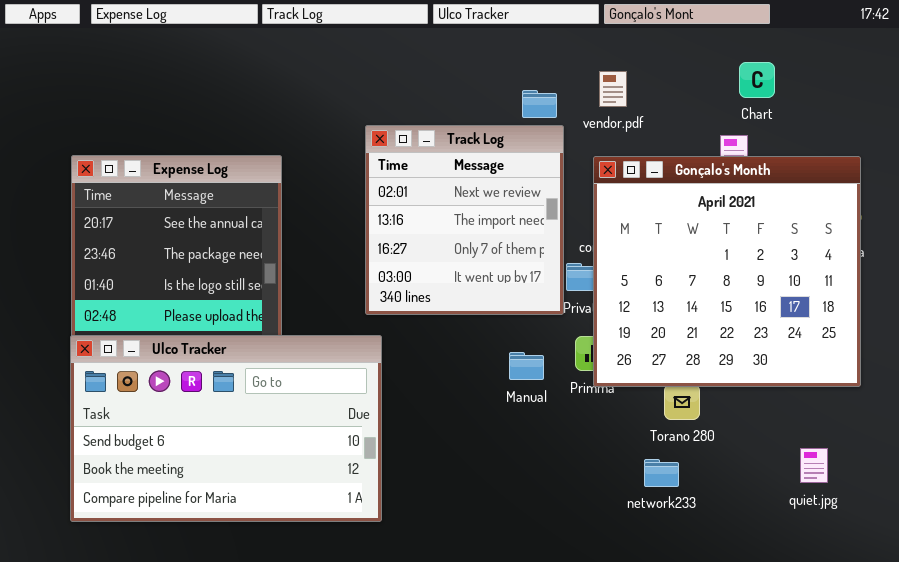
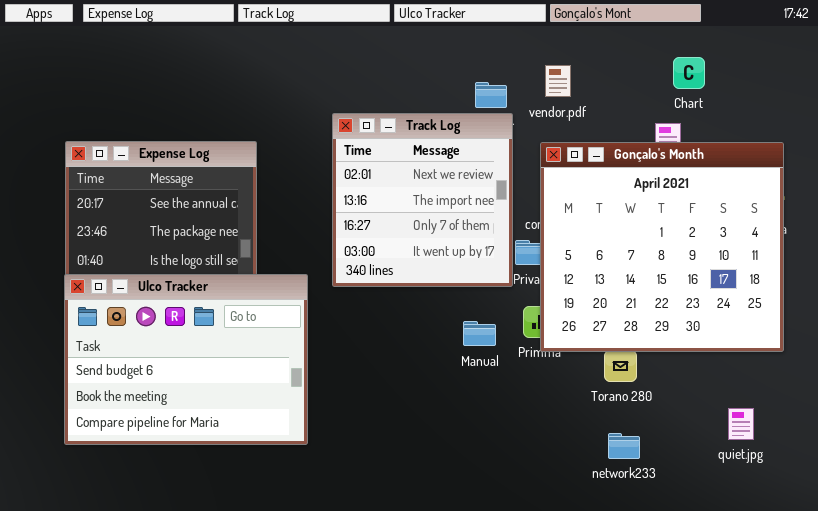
Ulco Tracker: [70,335,382,522] -> [64,274,308,445], moved, resized
network233: [644,459,679,487] -> [608,433,640,459], moved

